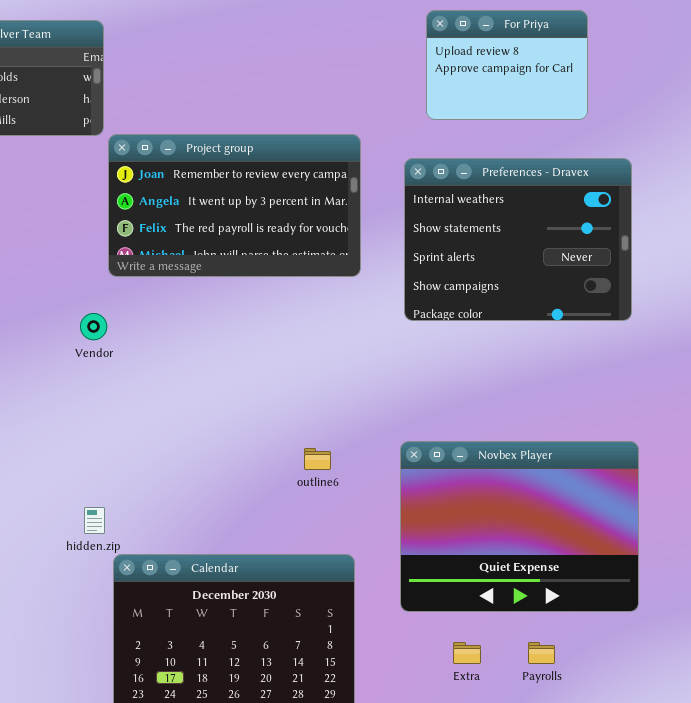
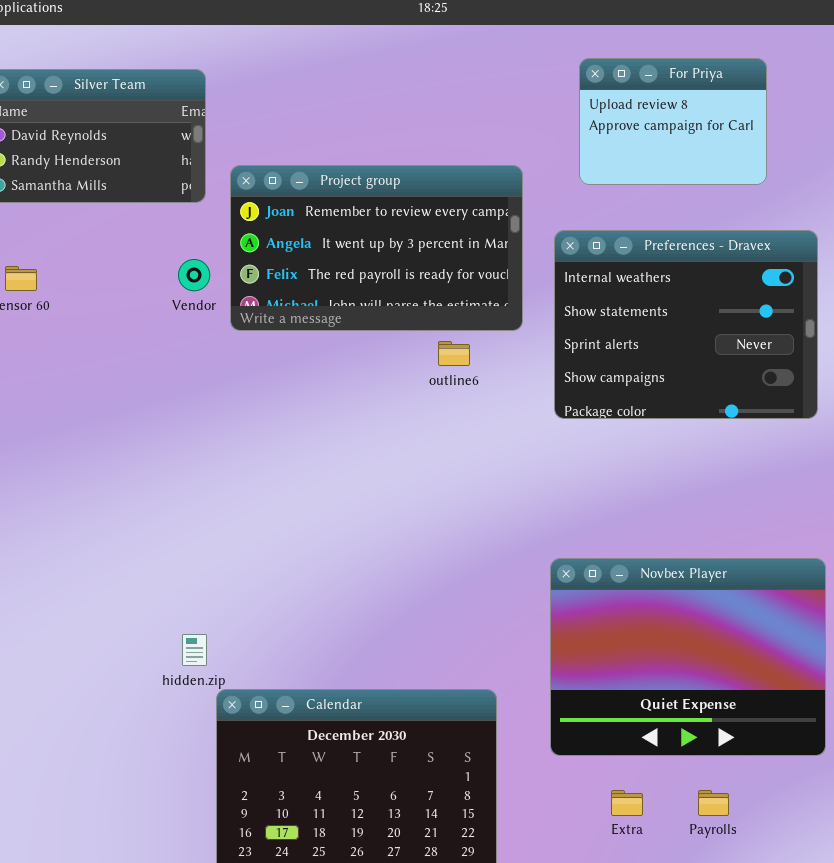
Project group: [108,134,361,277] -> [230,165,523,331], moved
Vendor: [80,313,107,340] -> [178,259,210,291], moved
outline6: [304,448,331,470] -> [438,341,470,366], moved

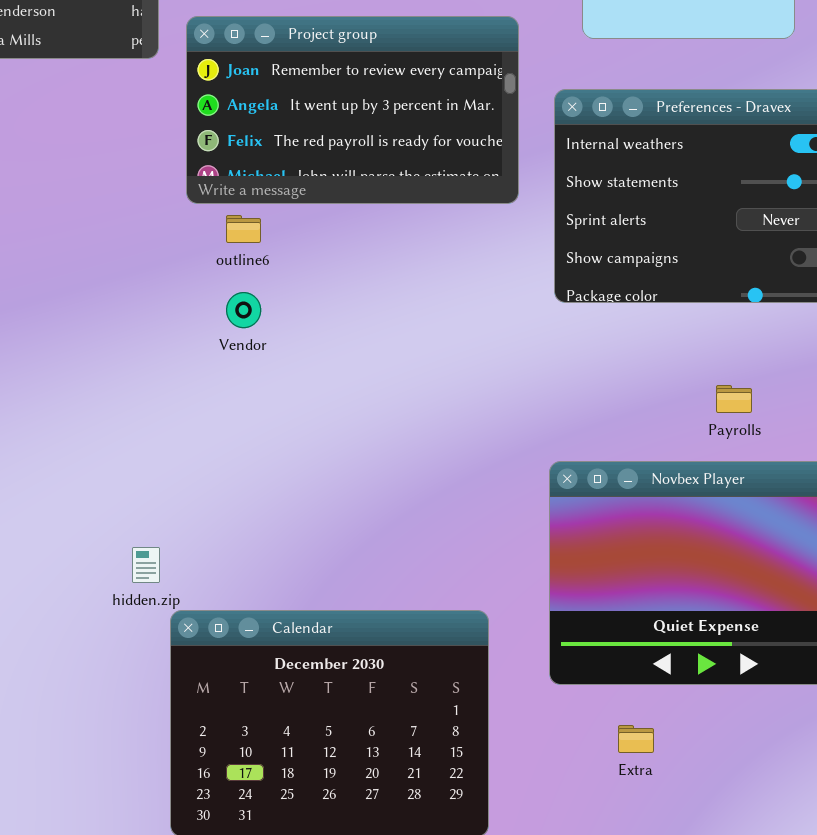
Vendor: [178,259,210,291] -> [226,292,261,328], moved
outline6: [438,341,470,366] -> [226,215,261,243], moved
Payrolls: [698,790,729,816] -> [716,385,752,413], moved

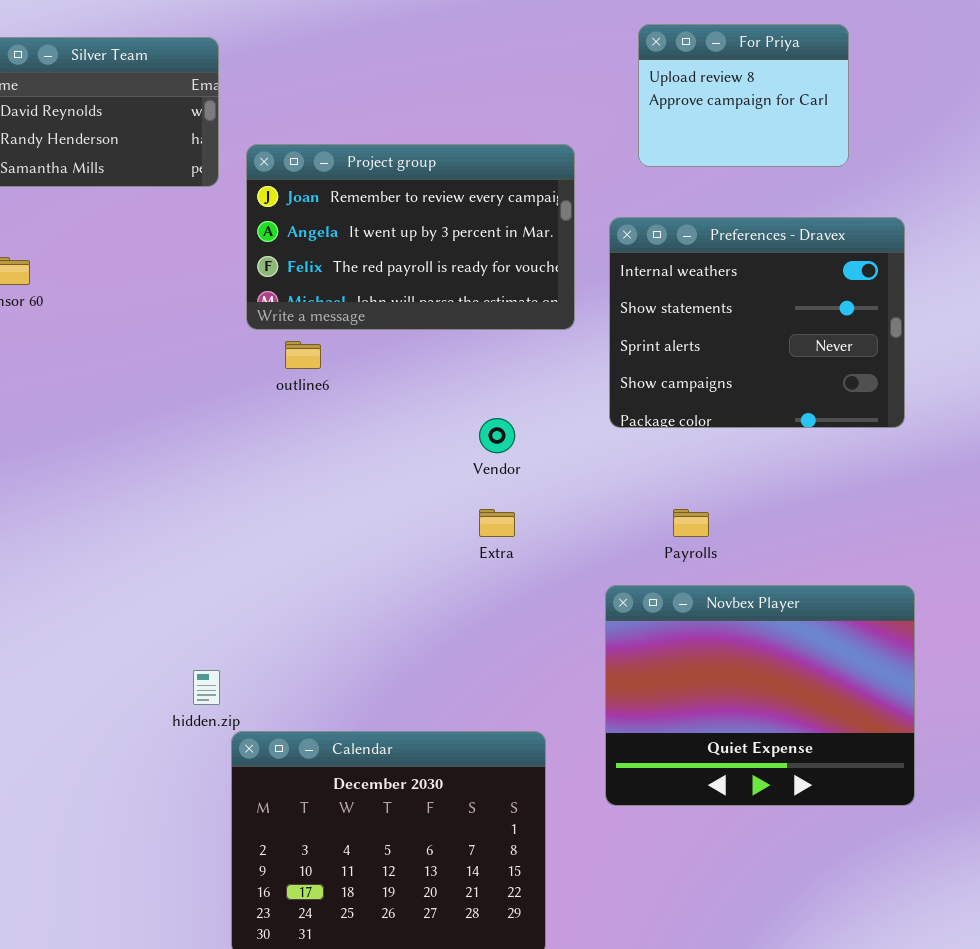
Vendor: [226,292,261,328] -> [479,418,515,453], moved
Payrolls: [716,385,752,413] -> [673,509,709,537], moved
Extra: [618,725,654,753] -> [479,509,515,537], moved

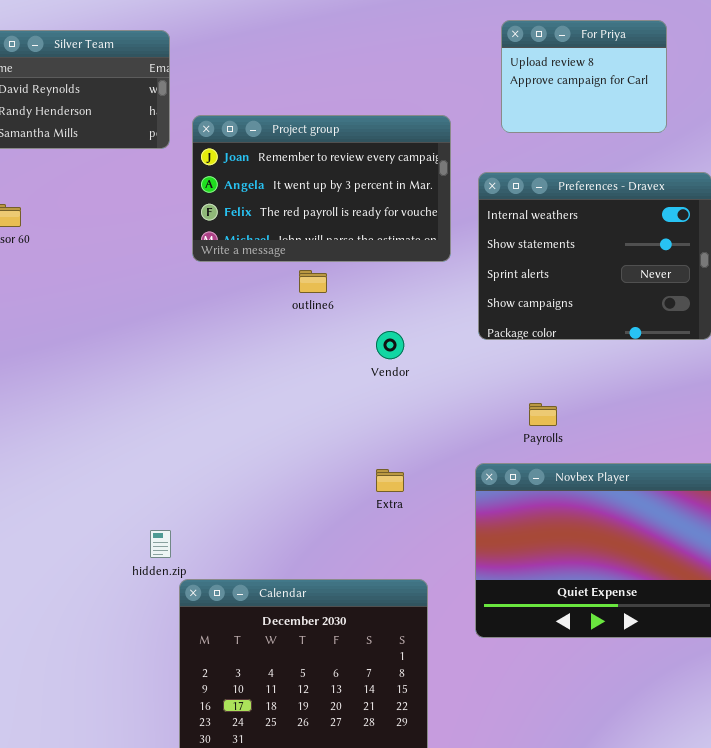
outline6: [285,341,321,369] -> [299,270,327,293], moved
Extra: [479,509,515,537] -> [376,469,404,492], moved

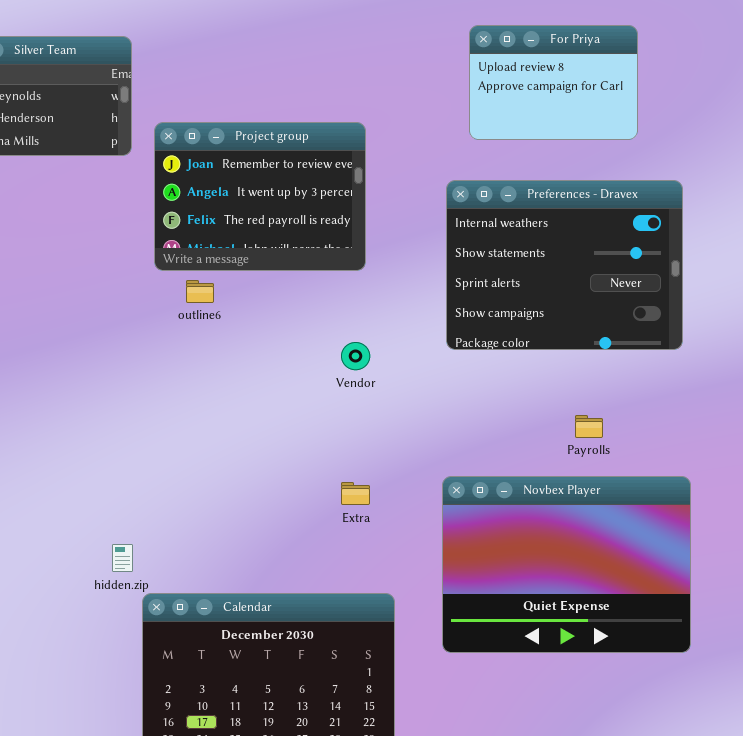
Project group: [192,115,451,262] -> [154,122,366,271], resized
outline6: [299,270,327,293] -> [186,280,214,303], moved
Payrolls: [529,403,557,426] -> [575,415,603,438], moved

